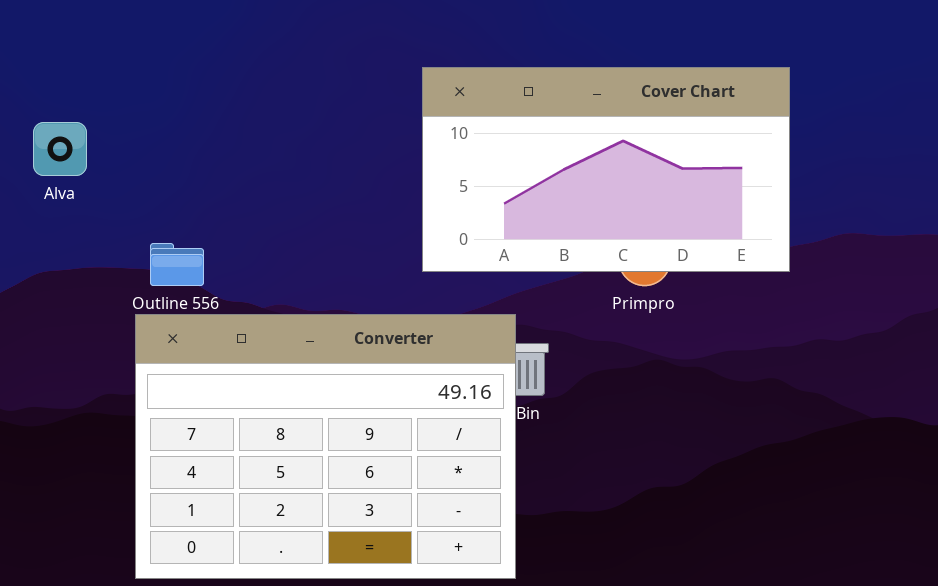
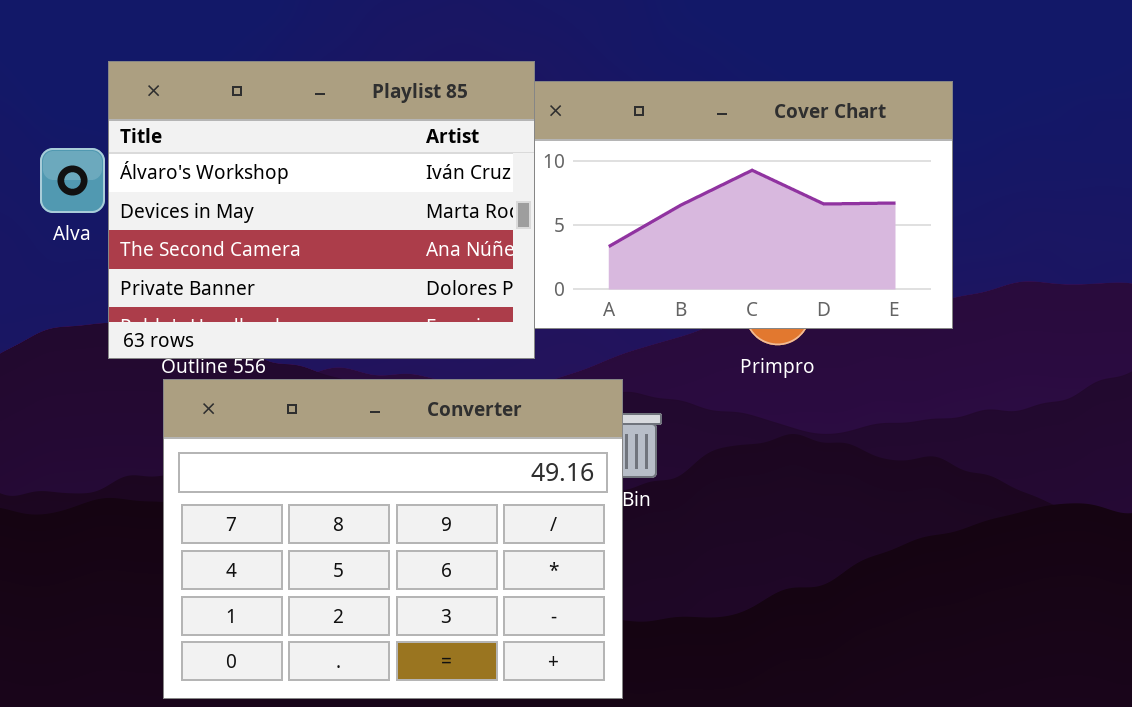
Playlist 85: none -> [108,61,535,359], opened

